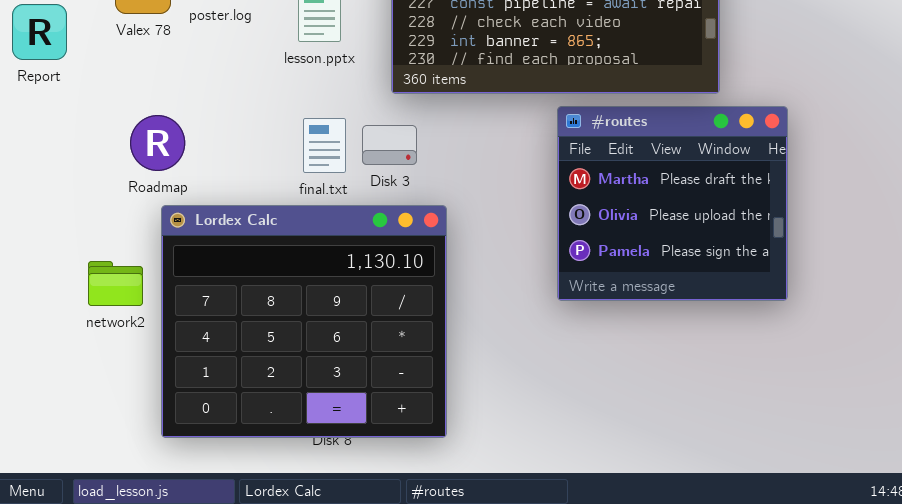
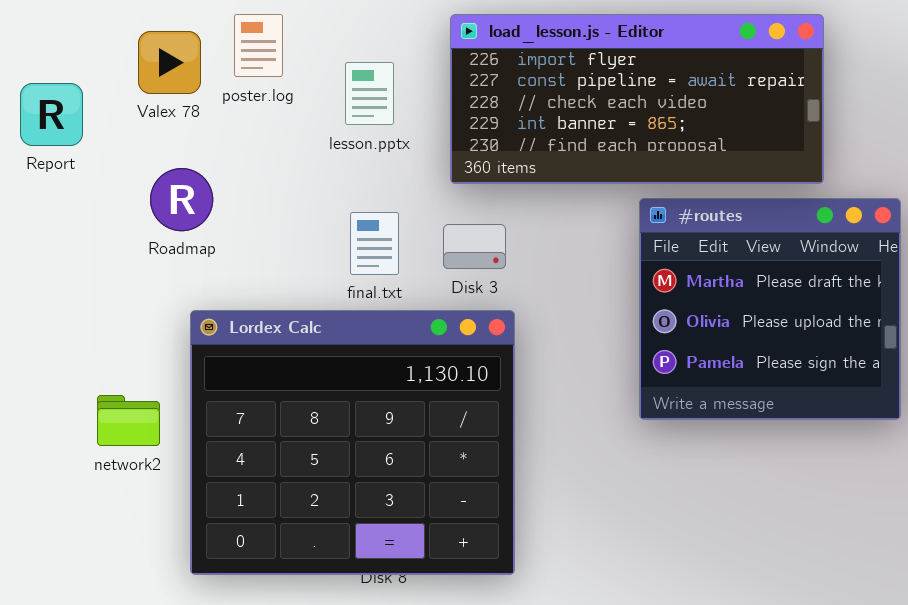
Roadmap: [130,115,185,171] -> [150,168,213,231], moved
Disk 3: [362,125,417,165] -> [443,224,506,269], moved
network2: [88,261,143,306] -> [97,395,160,446], moved

